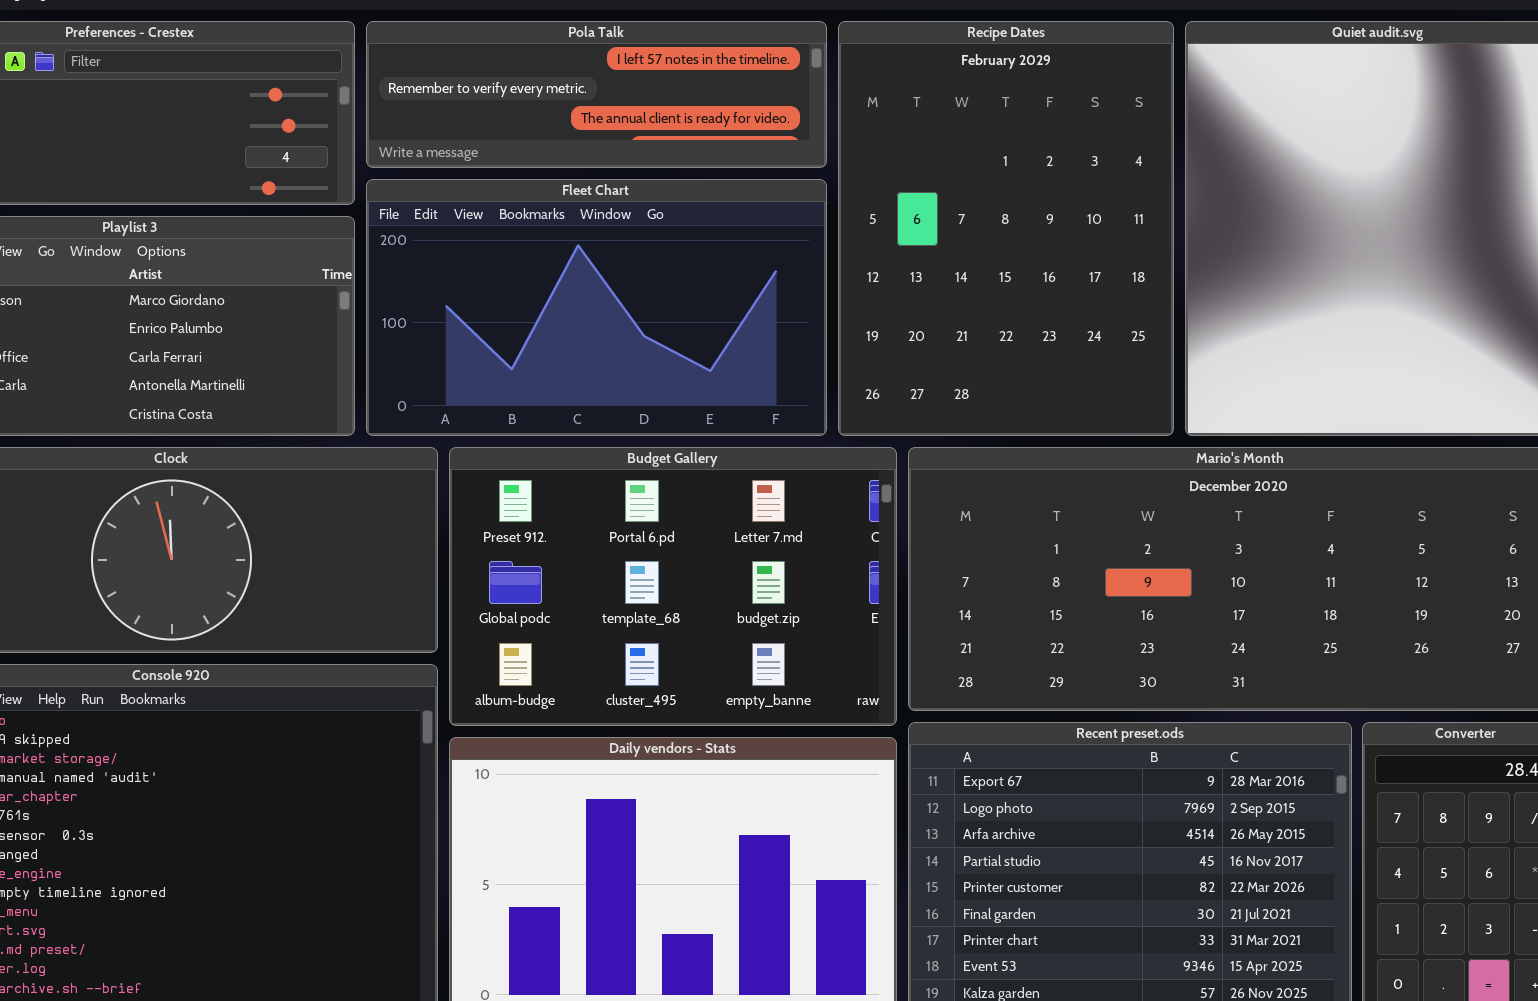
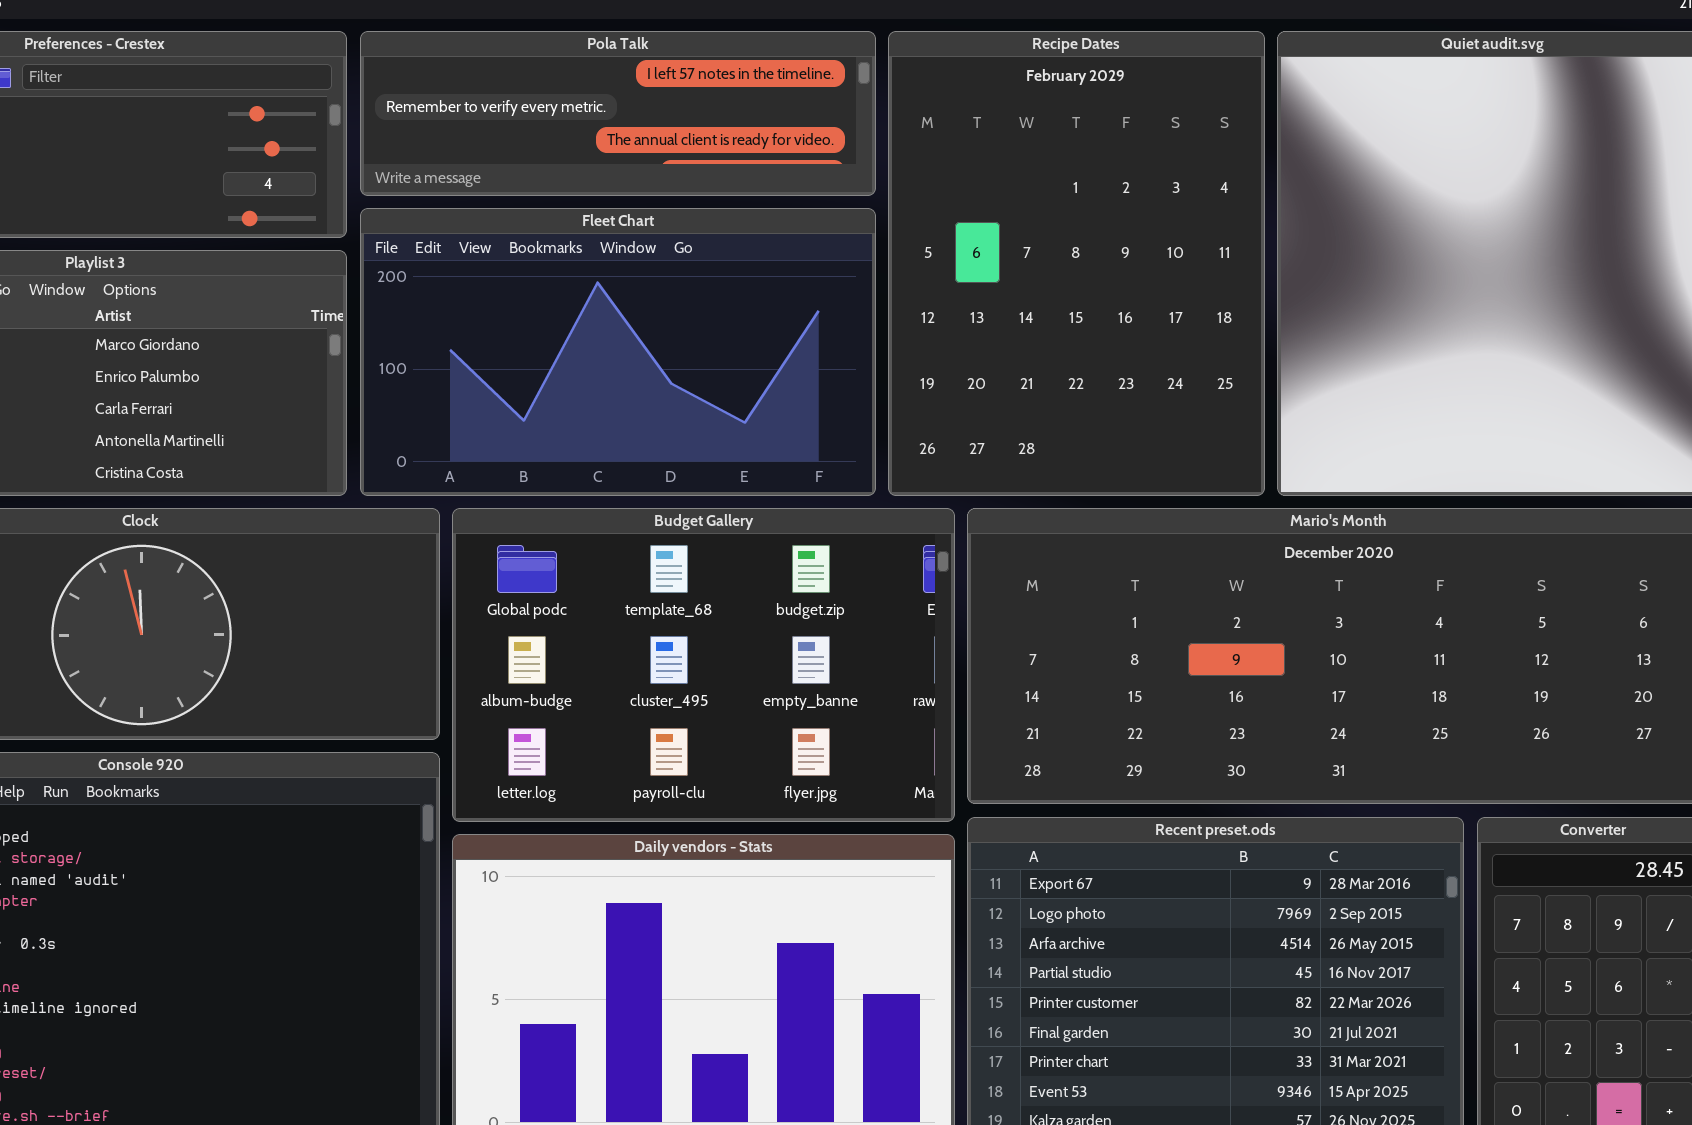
Budget Gallery: [449,447,897,726] -> [452,508,955,822], scrolled down 1 row

